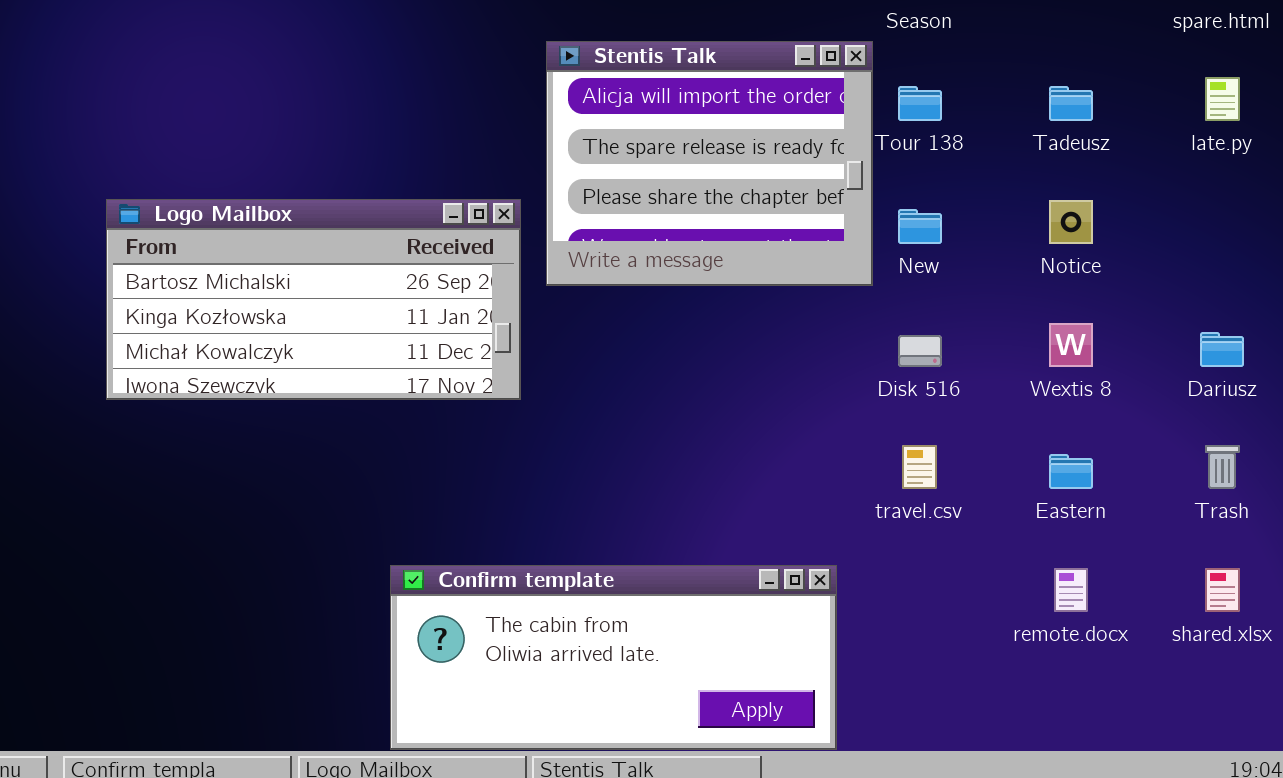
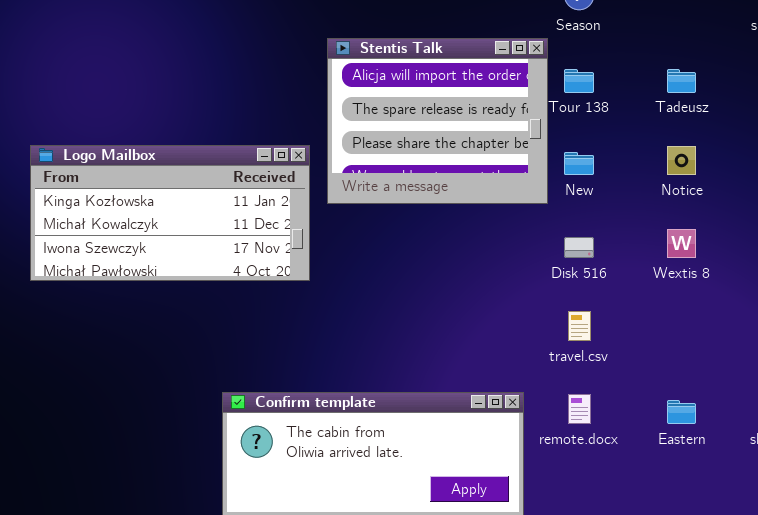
Logo Mailbox: [106,199,521,400] -> [30,145,310,281], scrolled down 1 row
Eastern: [1049,454,1093,489] -> [667,400,696,424], moved
remote.docx: [1054,568,1088,612] -> [568,394,591,424], moved

